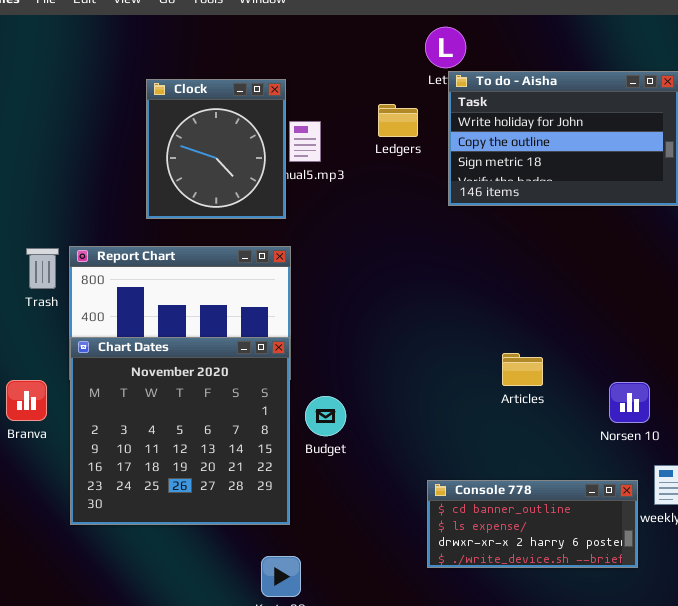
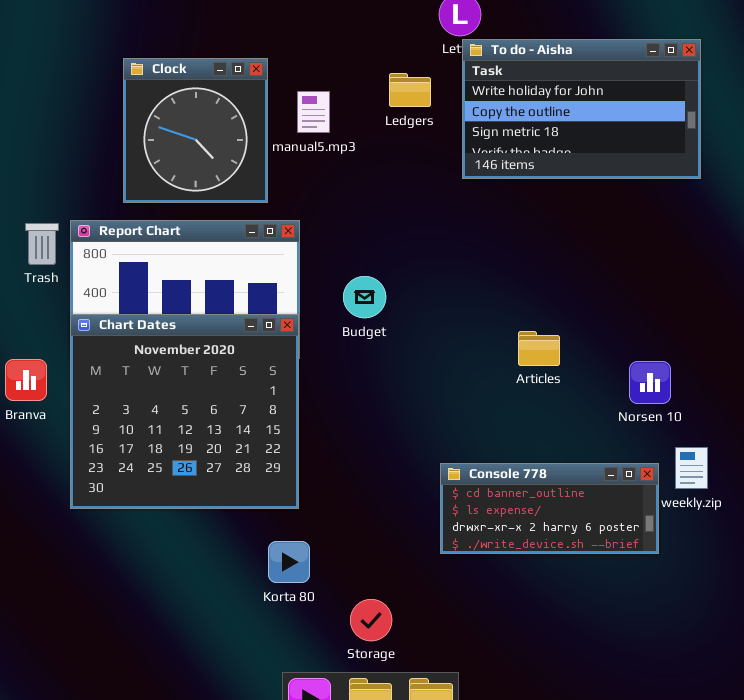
Clock: [146,79,286,219] -> [123,58,268,203], moved
Budget: [305,396,346,436] -> [343,276,386,318], moved

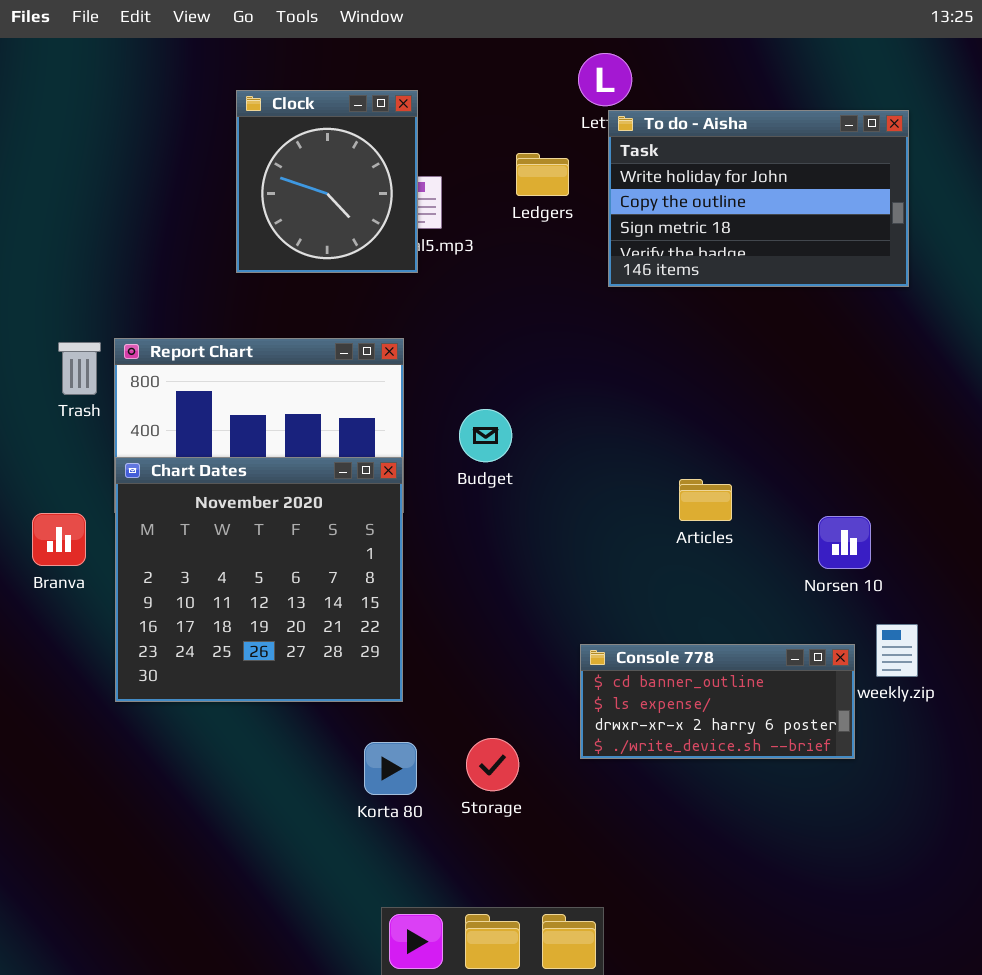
Clock: [123,58,268,203] -> [236,90,418,273], moved
Storage: [350,599,392,641] -> [466,738,519,791], moved

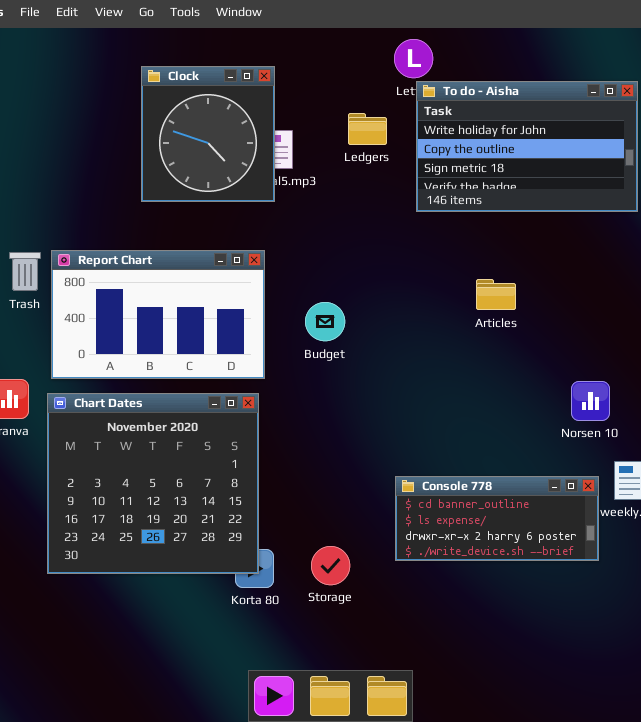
Chart Dates: [115,457,403,702] -> [47,393,259,574], moved
Articles: [679,479,732,521] -> [476,279,516,310], moved

